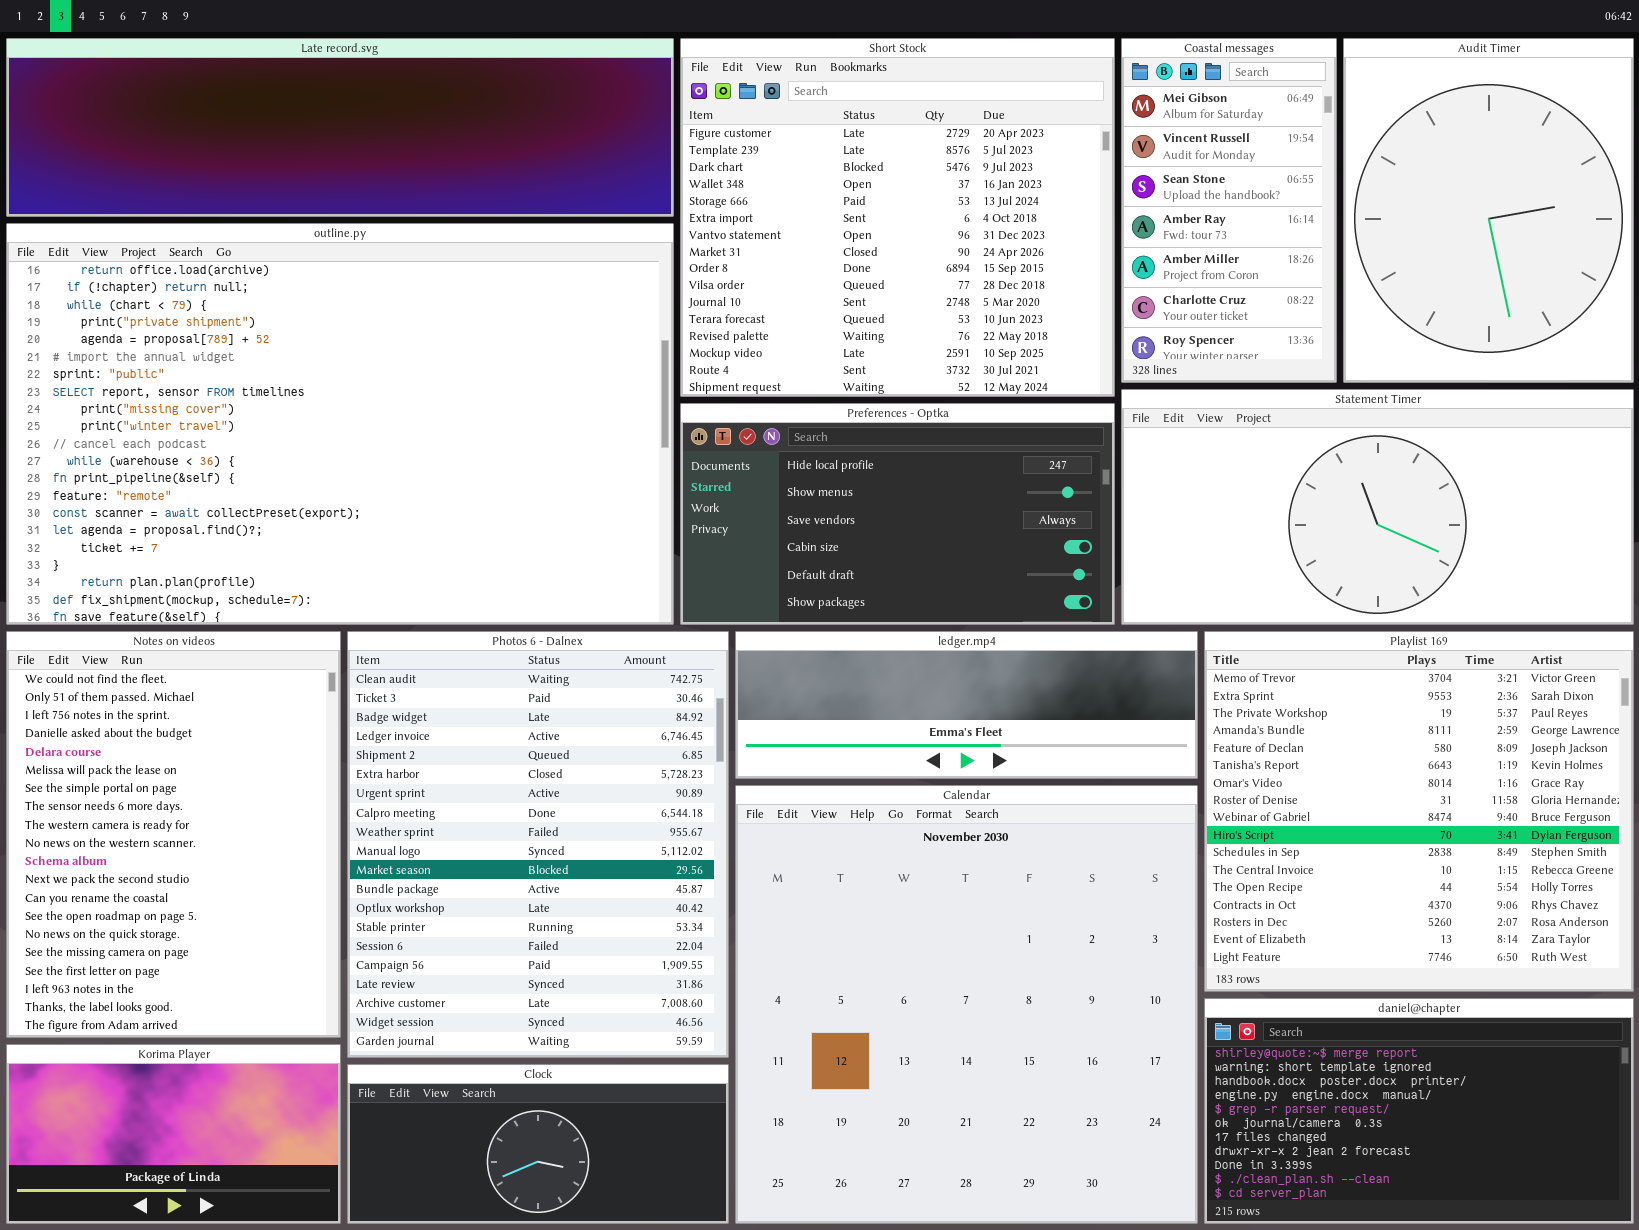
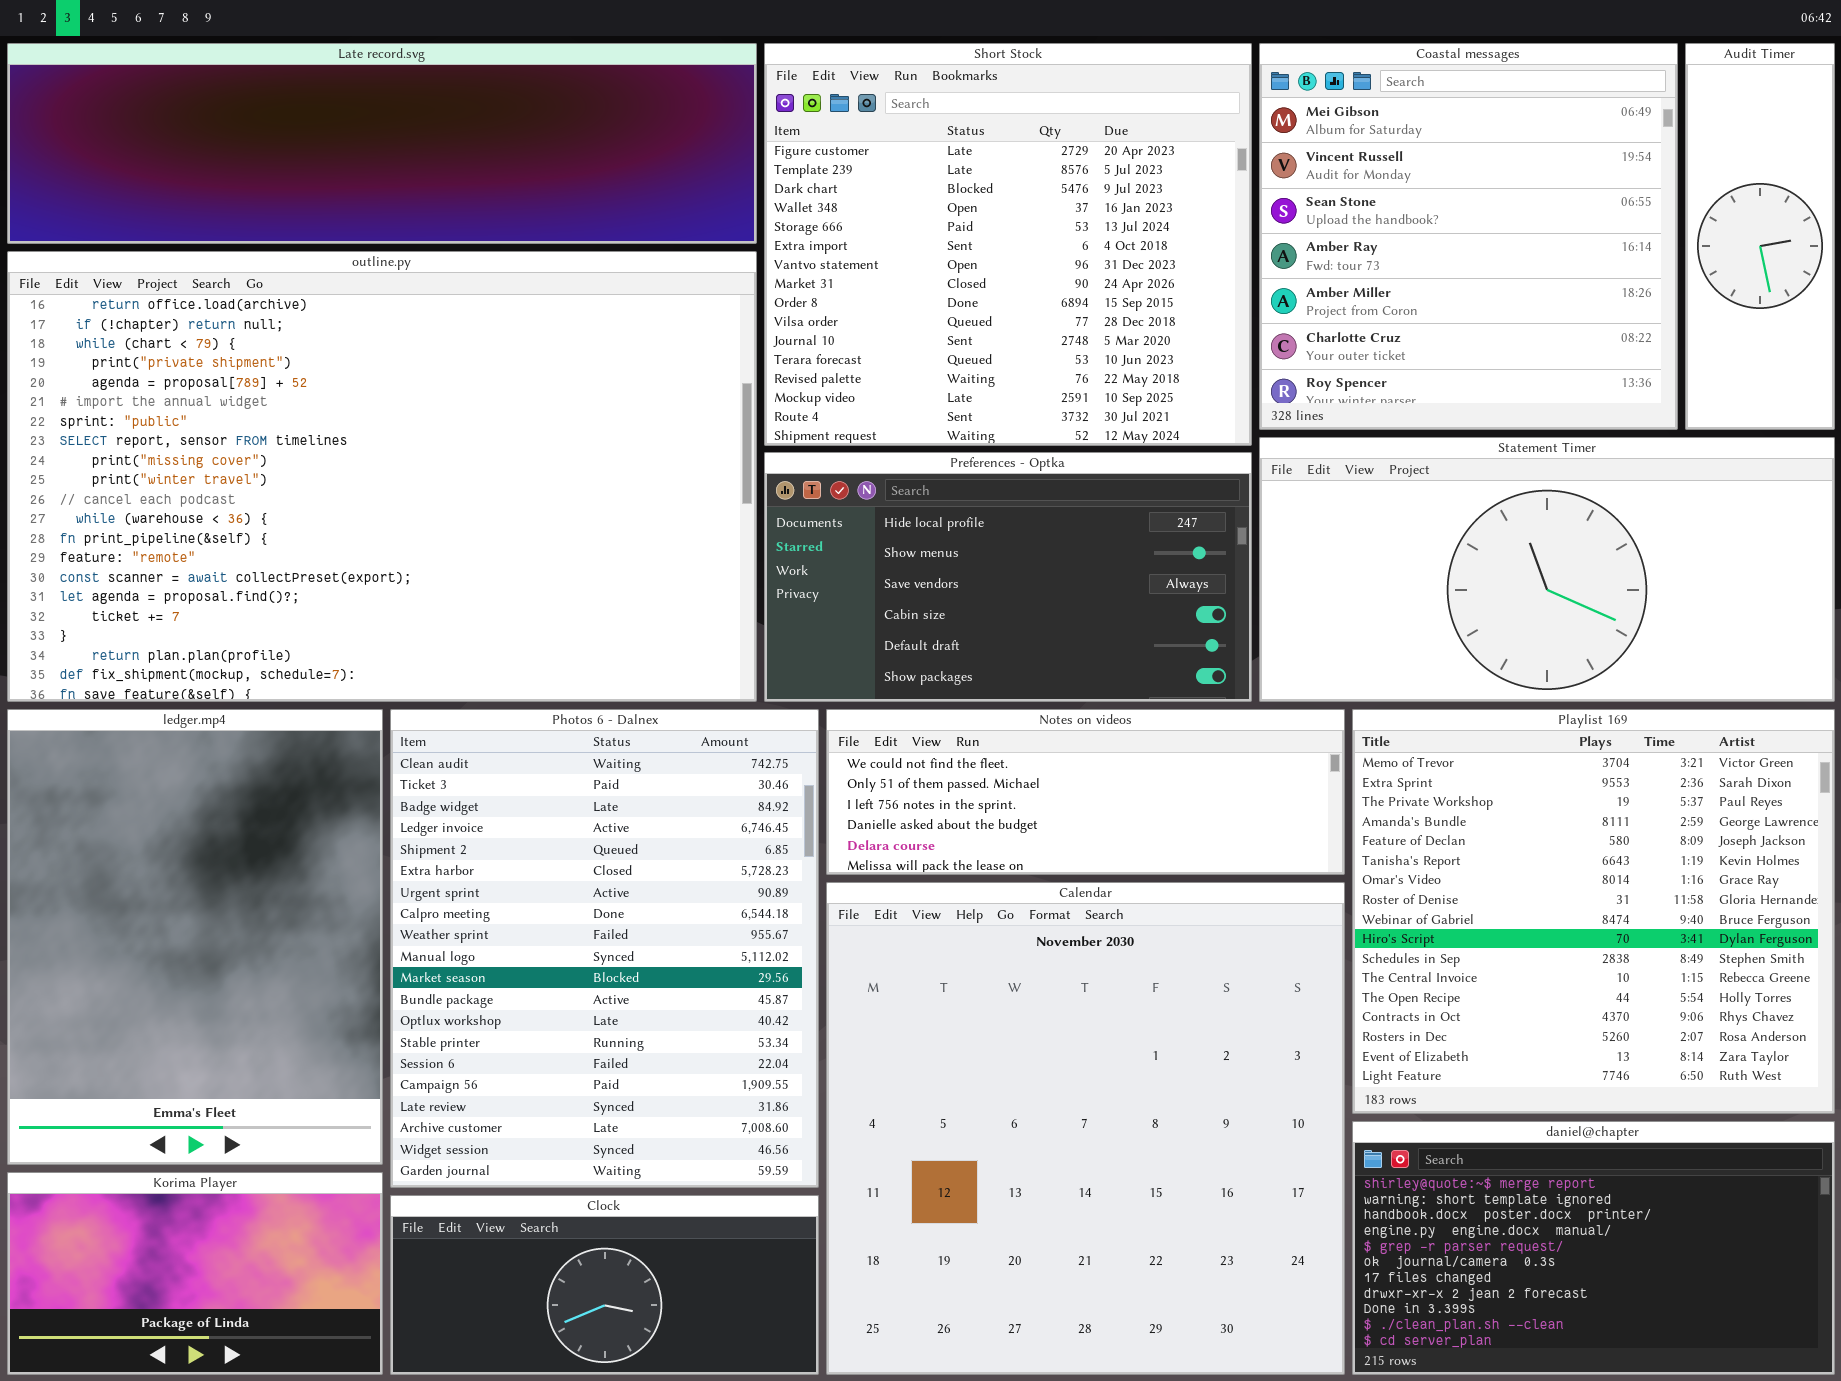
Coastal messages: [1121,38,1337,383] -> [1259,43,1678,430], resized
Audit Timer: [1343,38,1634,383] -> [1685,43,1835,430], resized
Notes on videos: [6,631,341,1038] -> [826,709,1345,875], moved, resized
ledger.mp4: [735,631,1198,779] -> [7,709,383,1165], moved, resized

